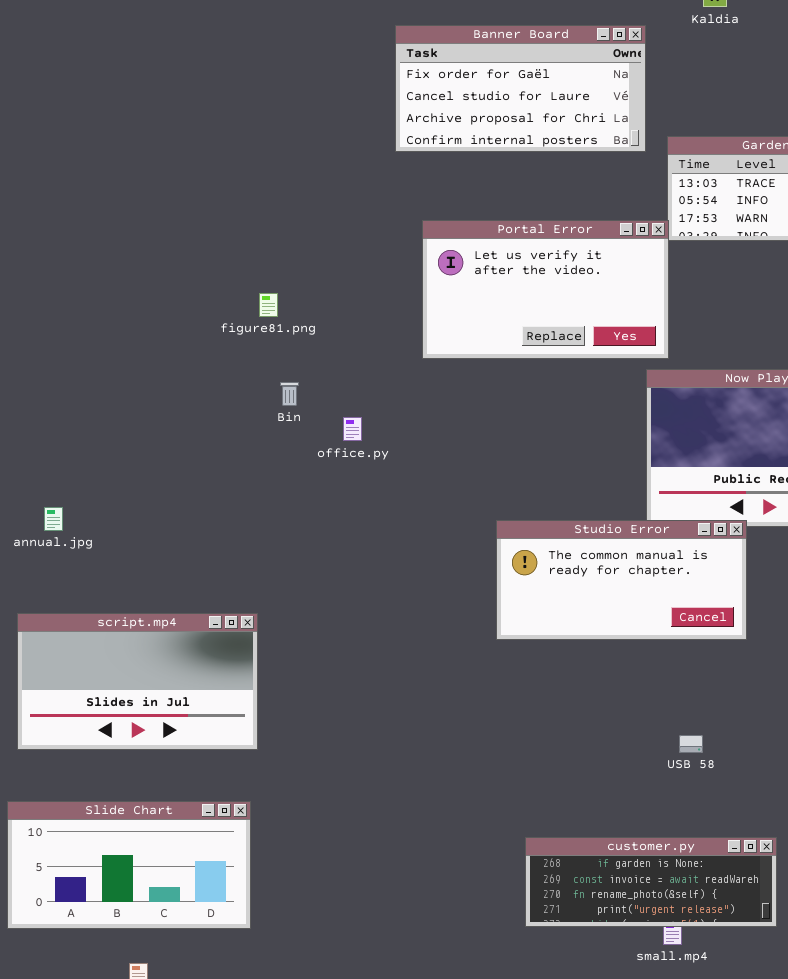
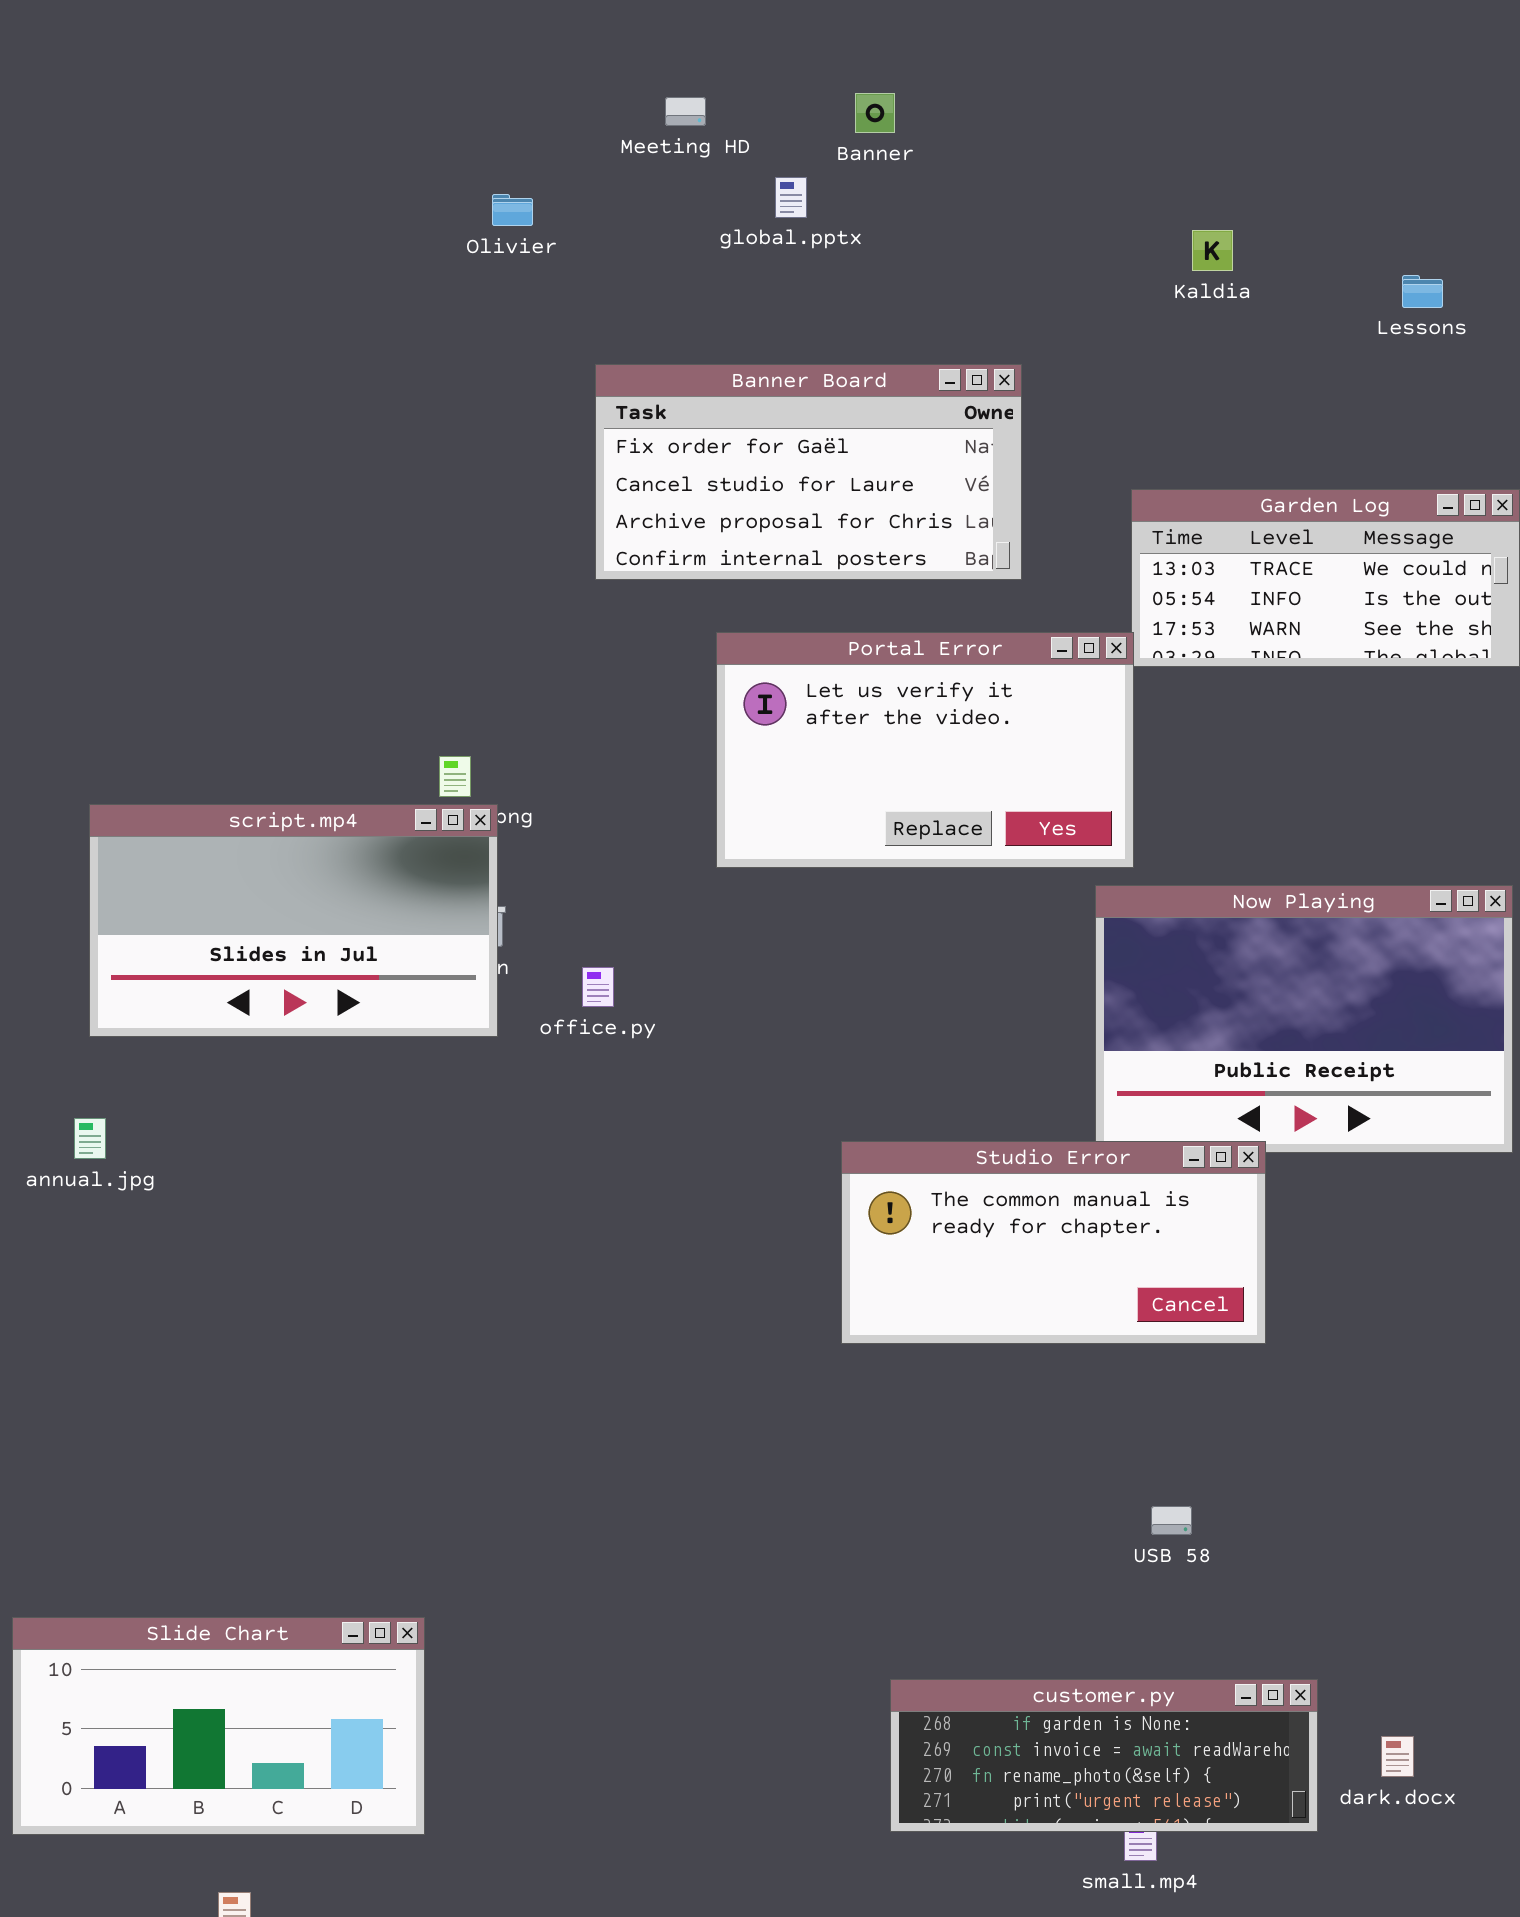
Banner Board: [395,25,646,152] -> [595,364,1022,580], moved
script.mp4: [17,613,258,750] -> [89,804,498,1037], moved

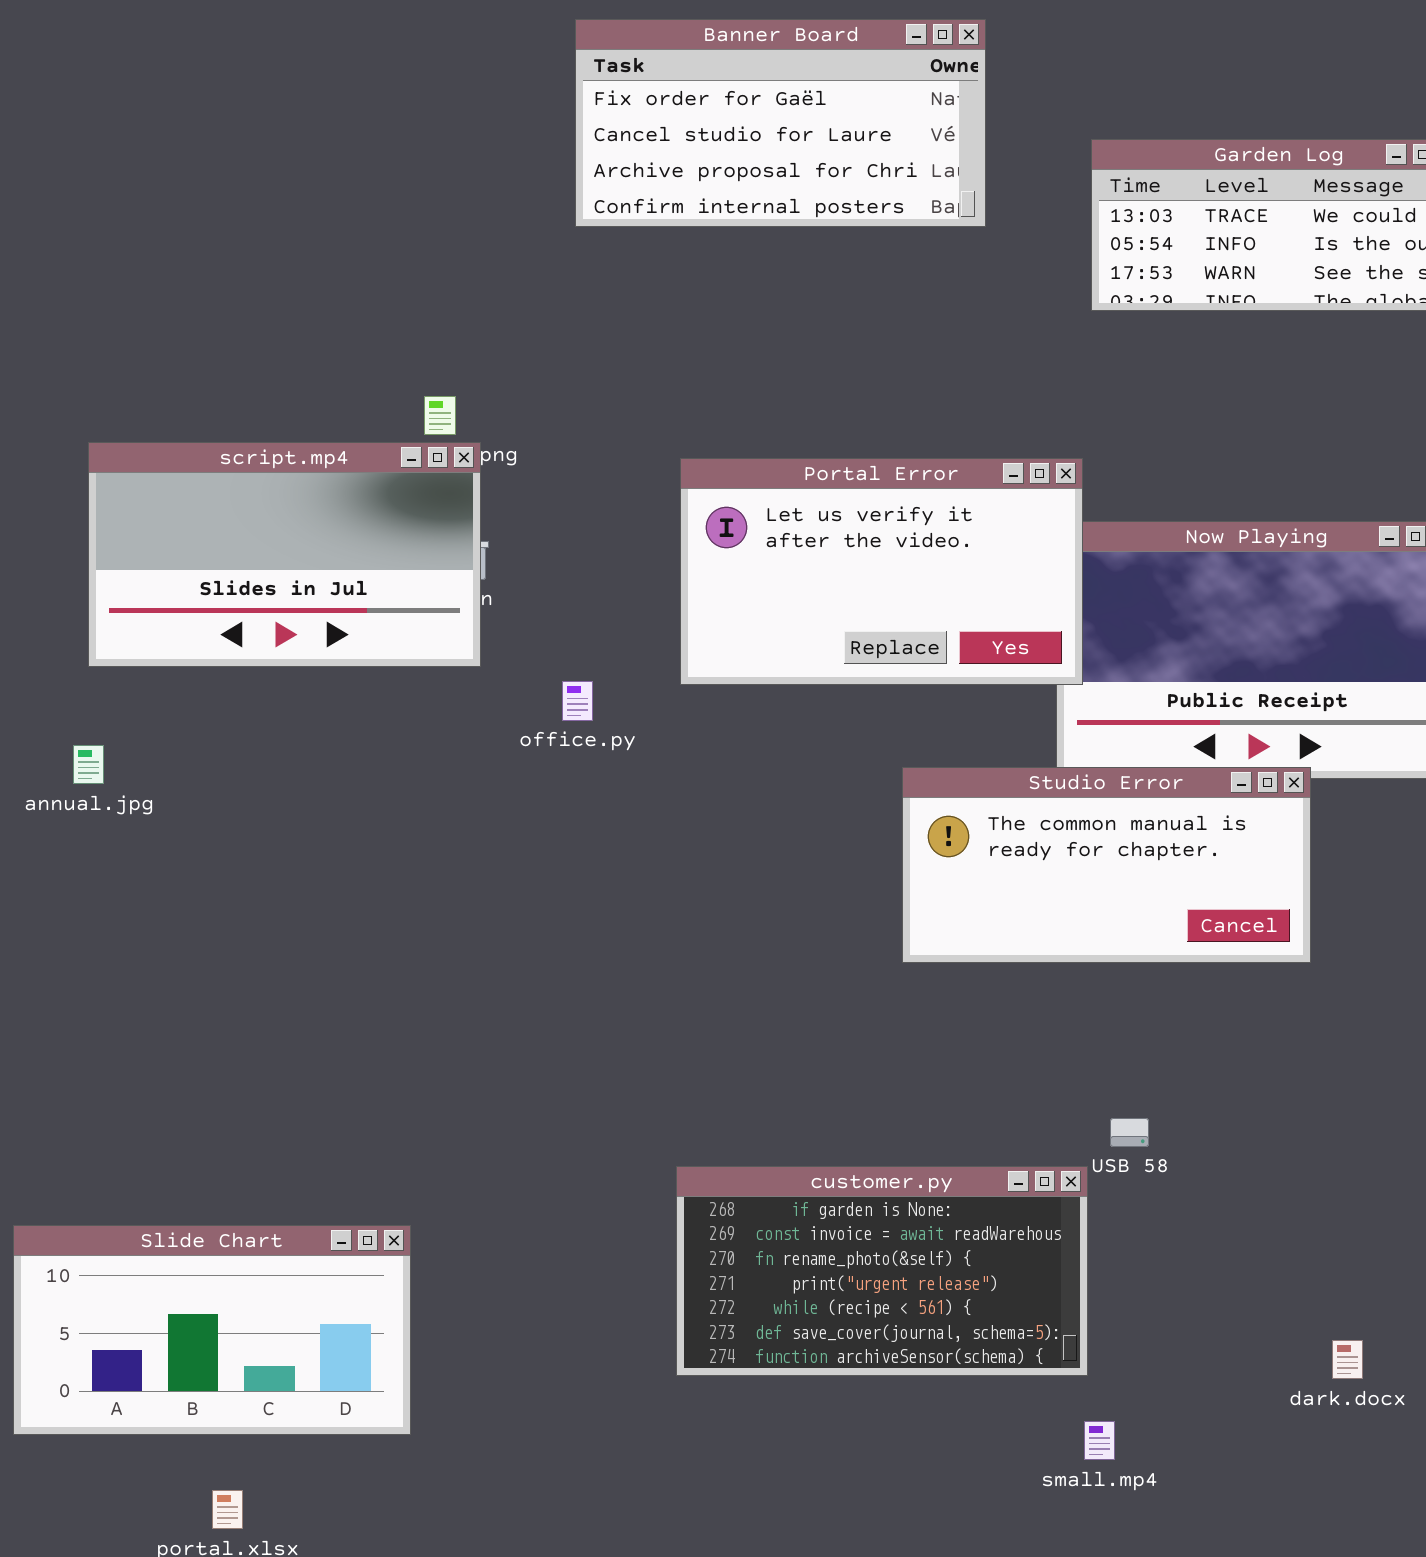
Portal Error: [716,632,1134,868] -> [680,458,1083,685], moved
office.py: [582,967,614,1007] -> [562,681,593,721], moved
Studio Error: [841,1141,1266,1344] -> [902,767,1311,963], moved
customer.py: [890,1679,1318,1832] -> [676,1166,1088,1376], moved, resized

